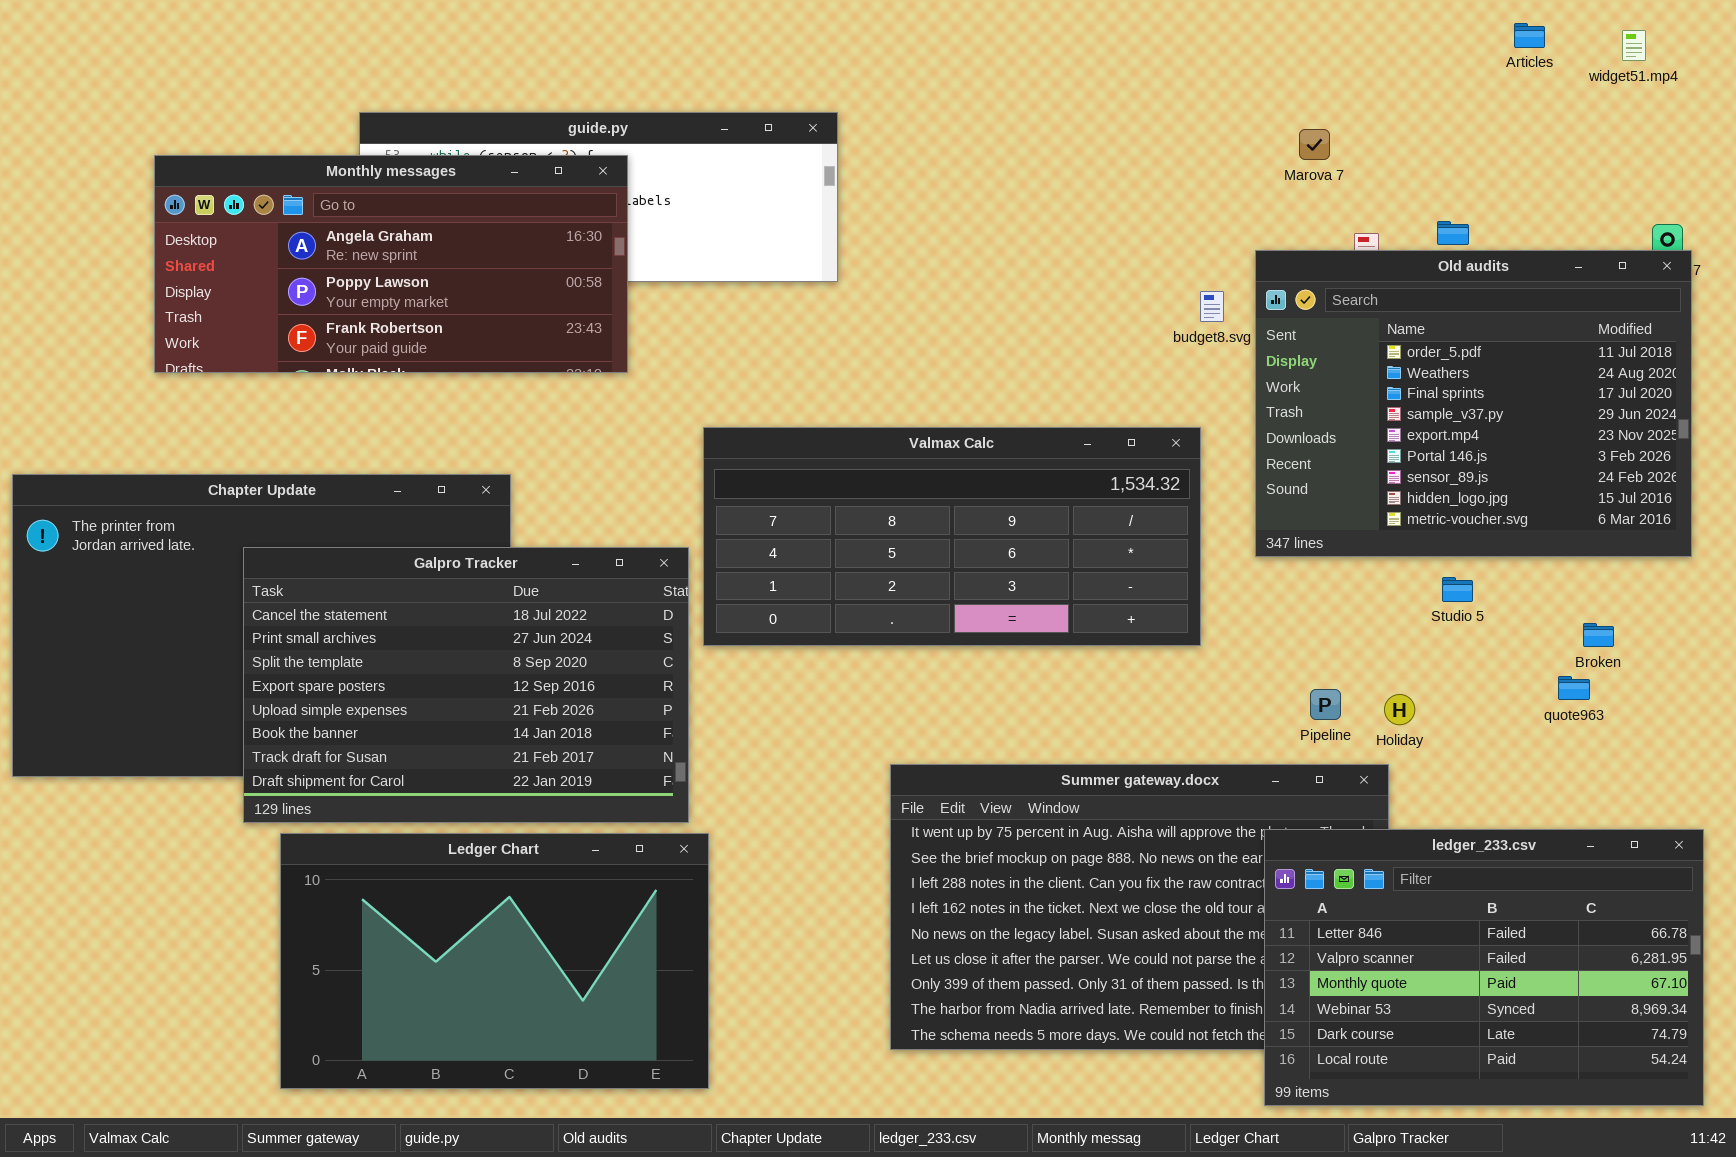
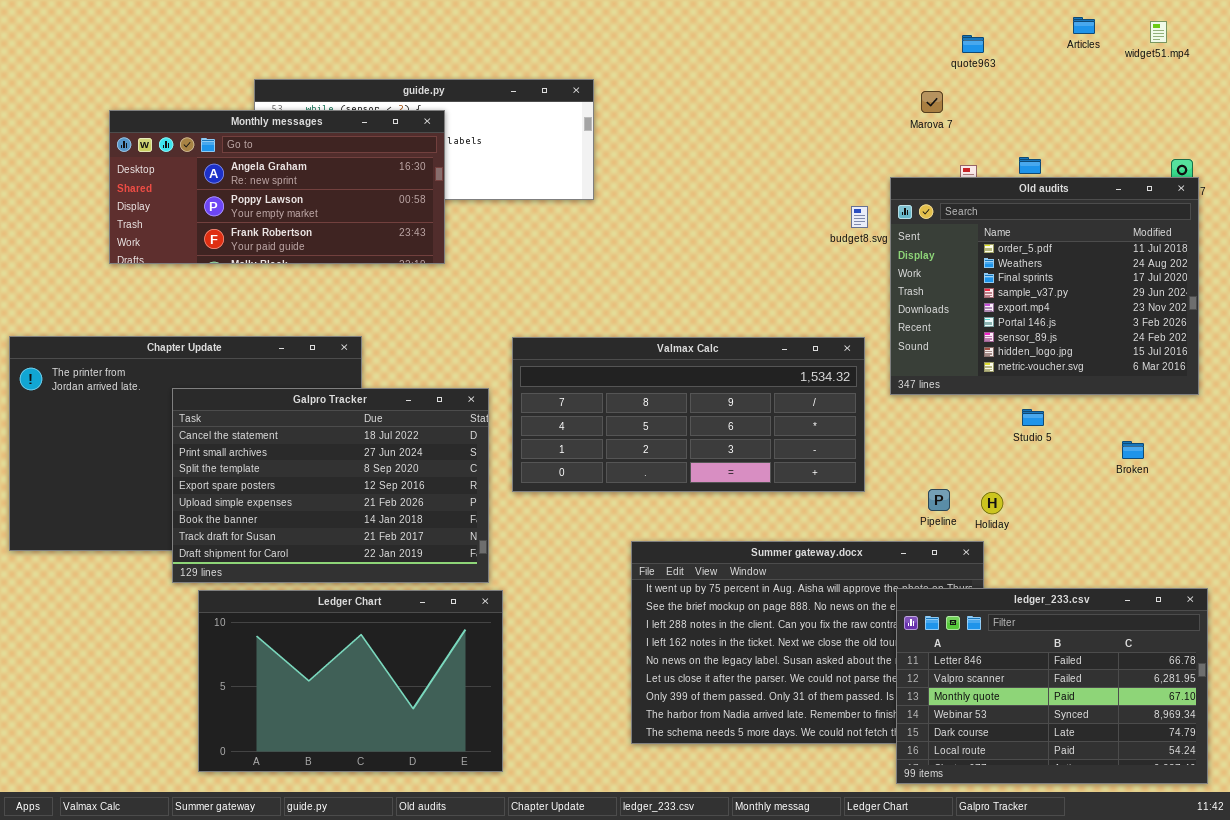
Valmax Calc: [703,427,1201,646] -> [512,337,865,492], moved
quote963: [1558,676,1590,700] -> [962,35,984,53], moved

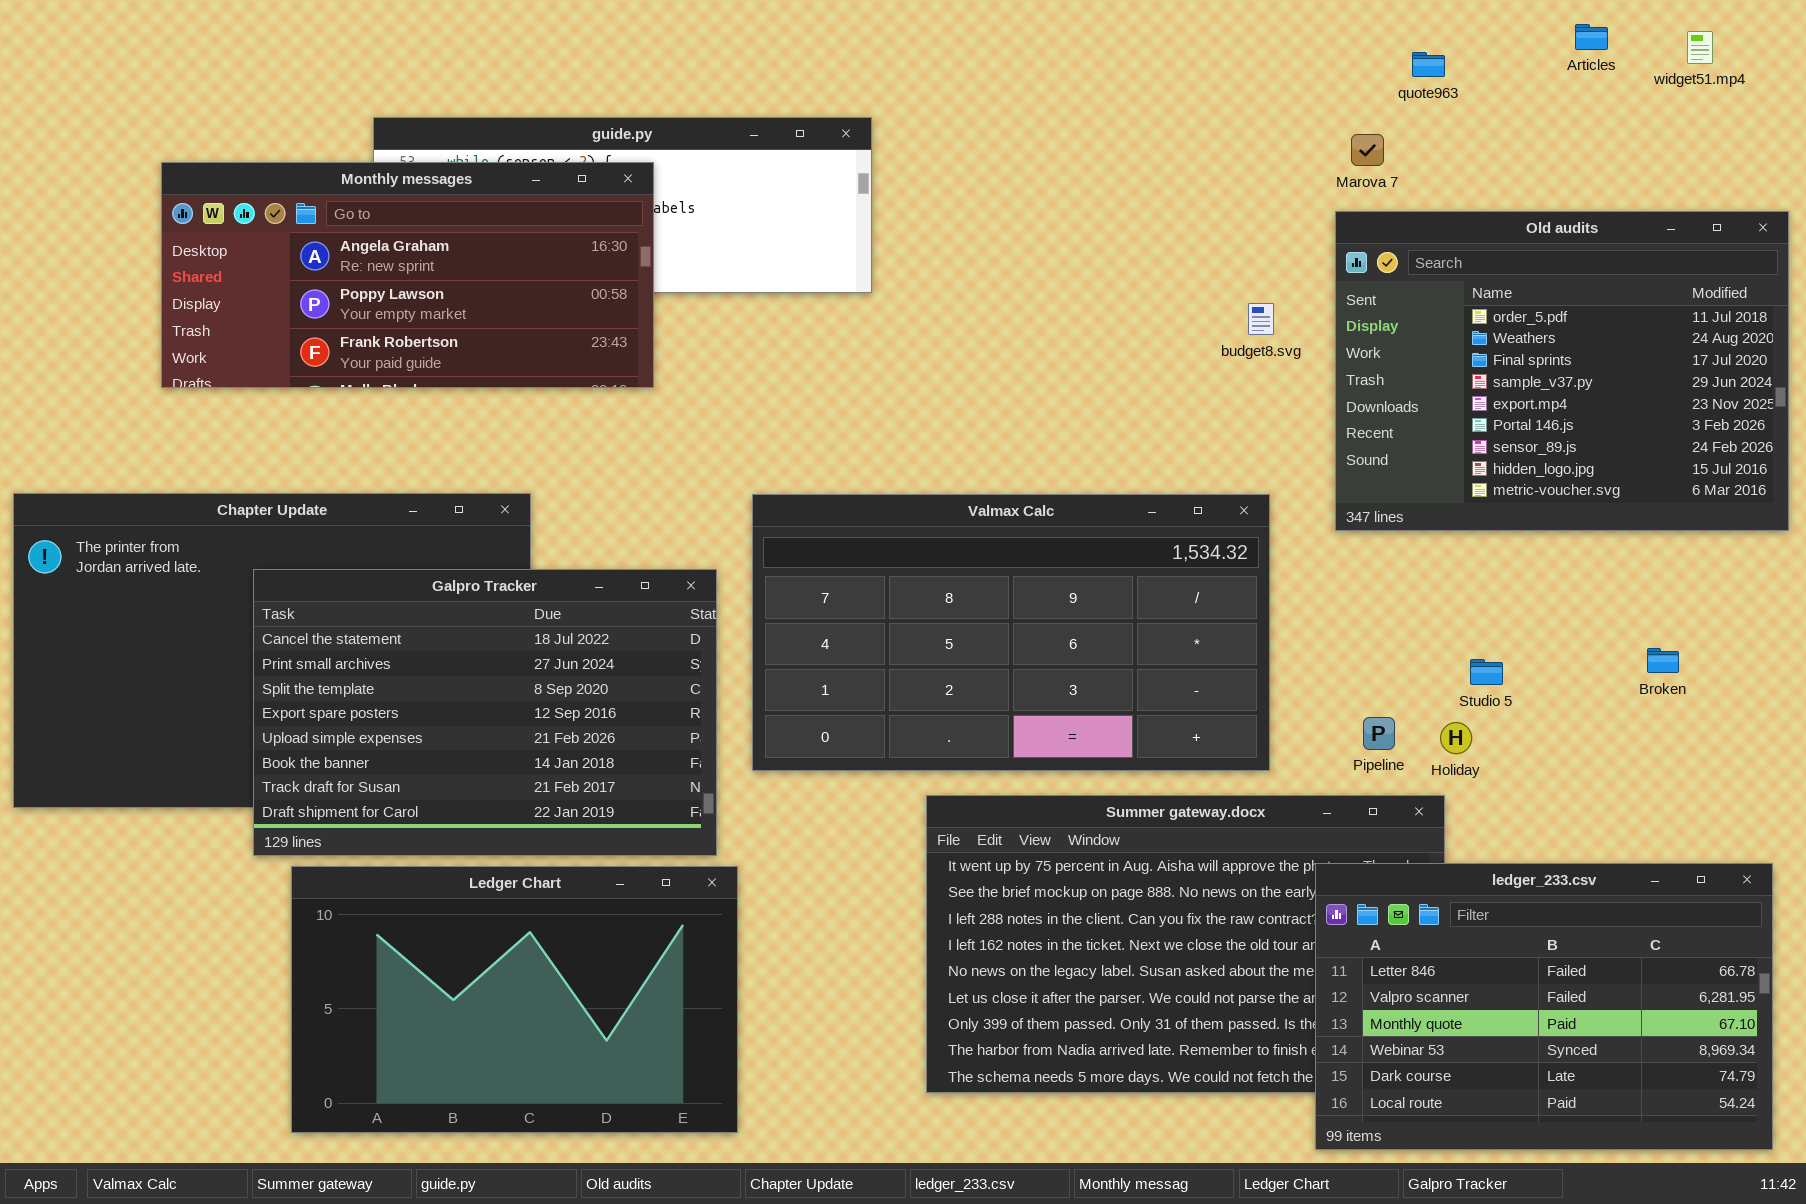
Old audits: [890,177,1199,395] -> [1335,211,1789,531], moved
Valmax Calc: [512,337,865,492] -> [752,494,1270,771], resized
Studio 5: [1022,409,1044,426] -> [1470,659,1503,685], moved

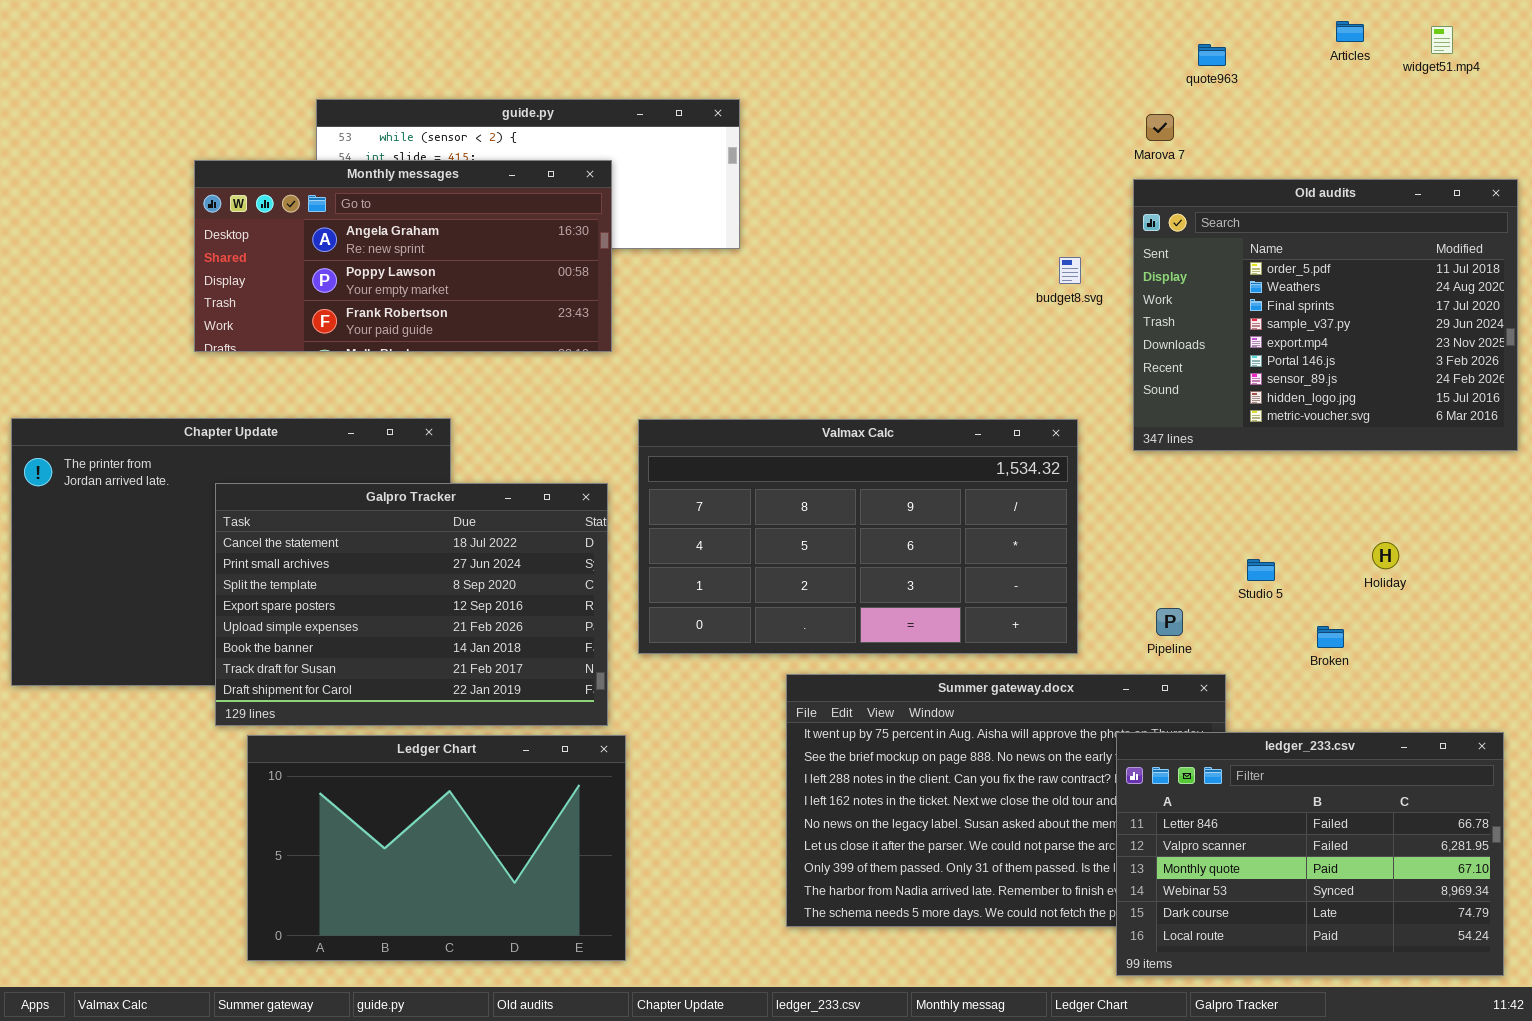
Monthly messages: [161,162,654,388] -> [194,160,612,352], moved
Broken: [1647,648,1679,673] -> [1317,626,1344,648], moved
Holiday: [1440,722,1472,754] -> [1372,542,1399,569], moved

